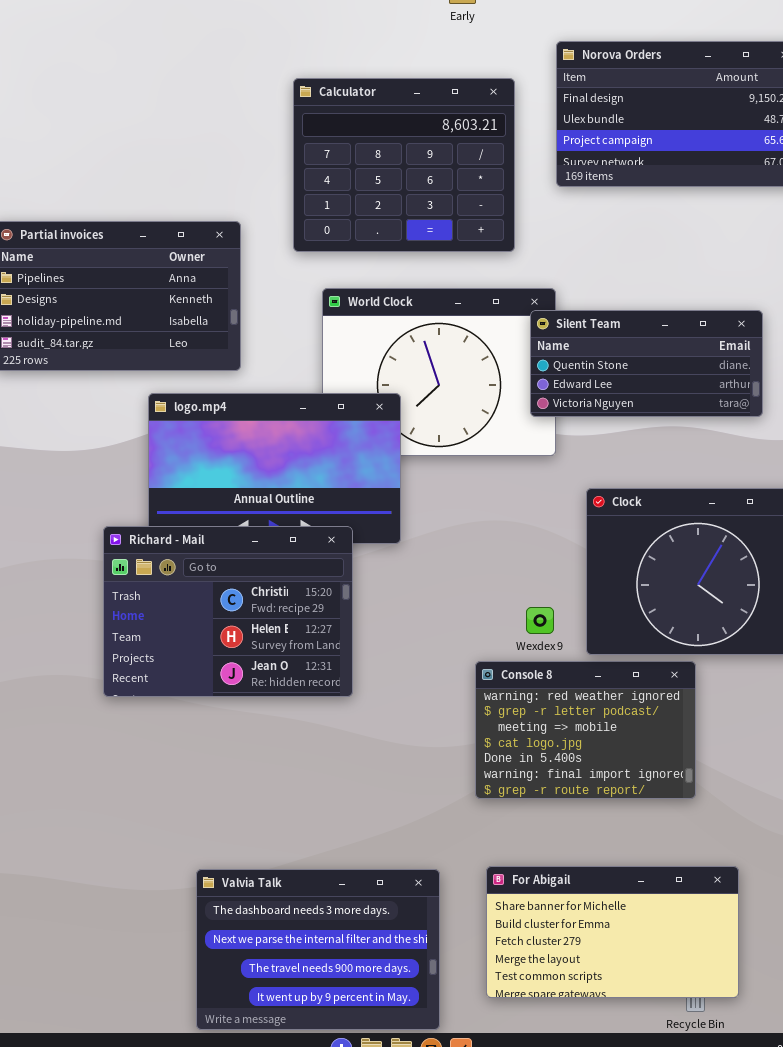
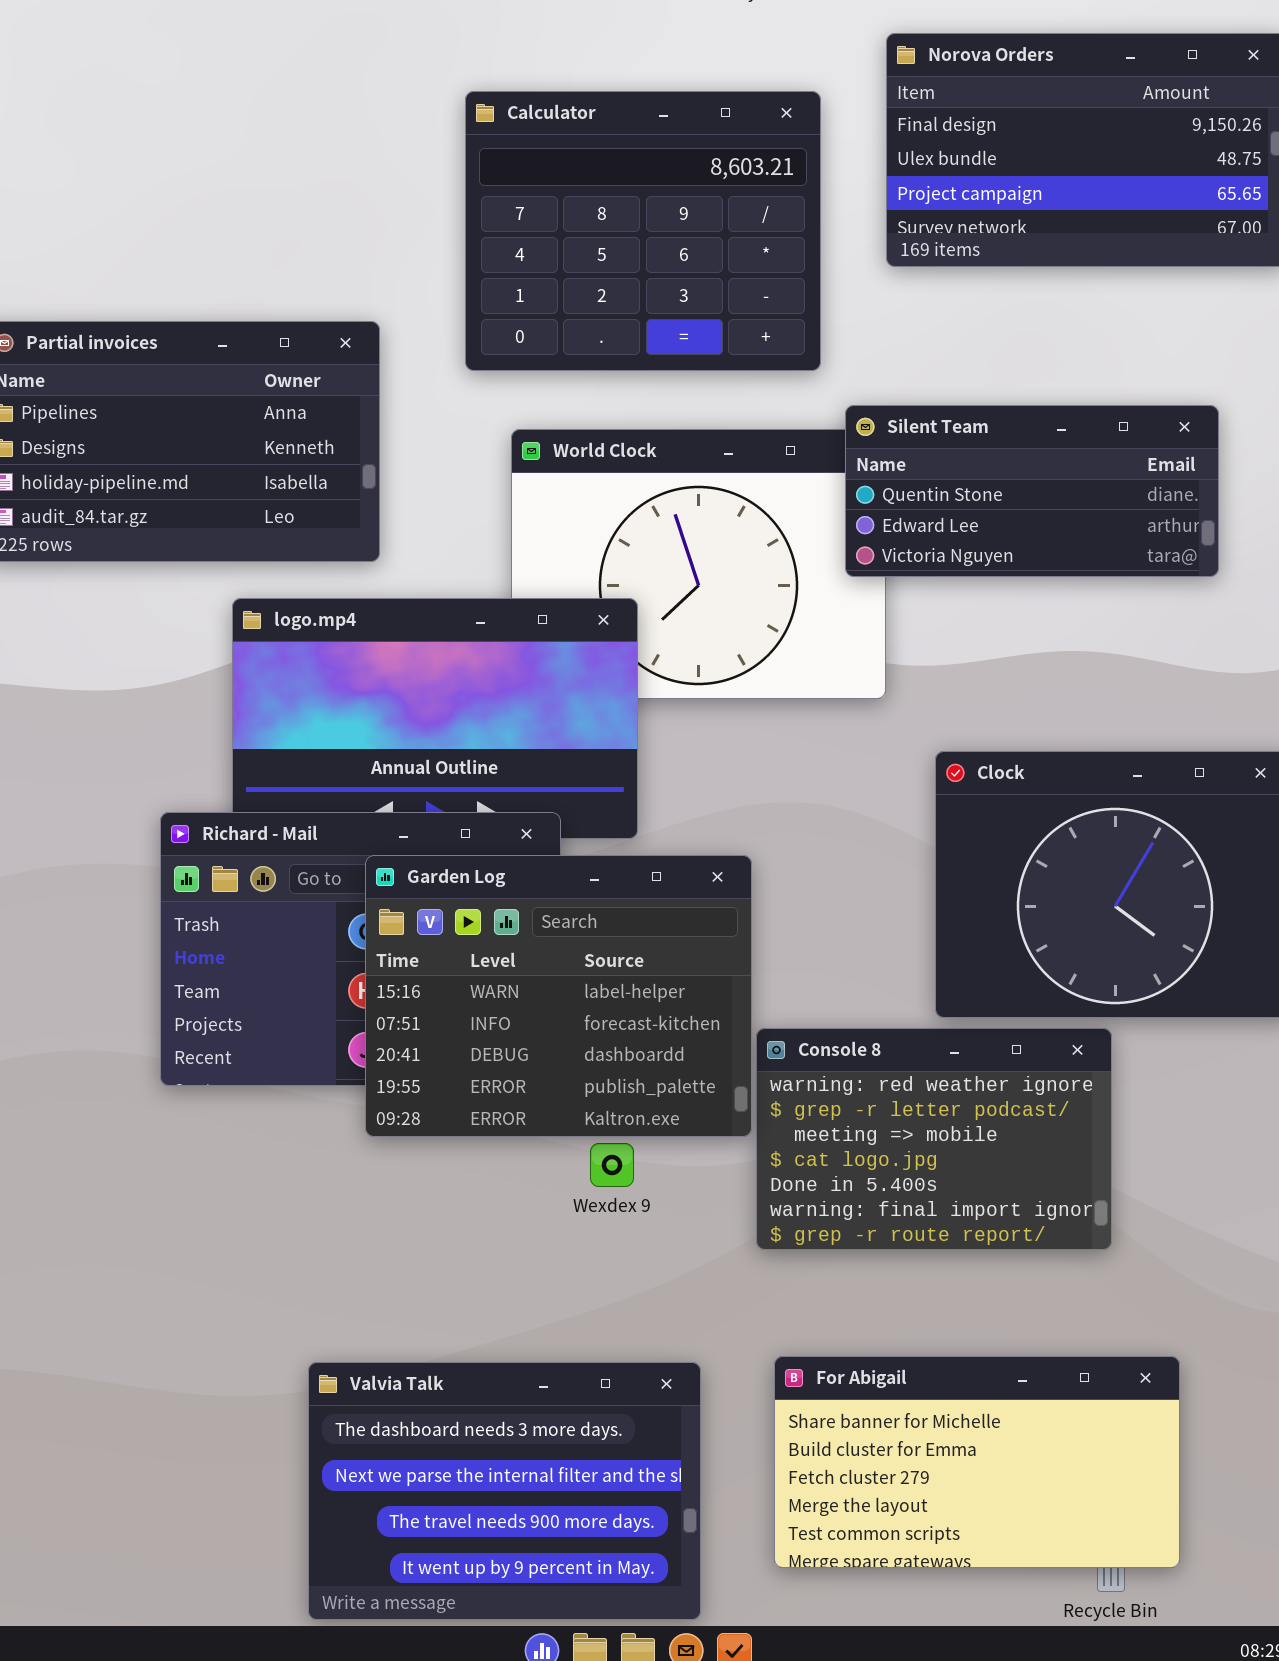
Silent Team: [530,310,763,417] -> [845,405,1219,577], moved
Garden Log: none -> [365,855,752,1137], opened
Wexdex 9: [526,607,554,634] -> [590,1143,634,1187], moved

